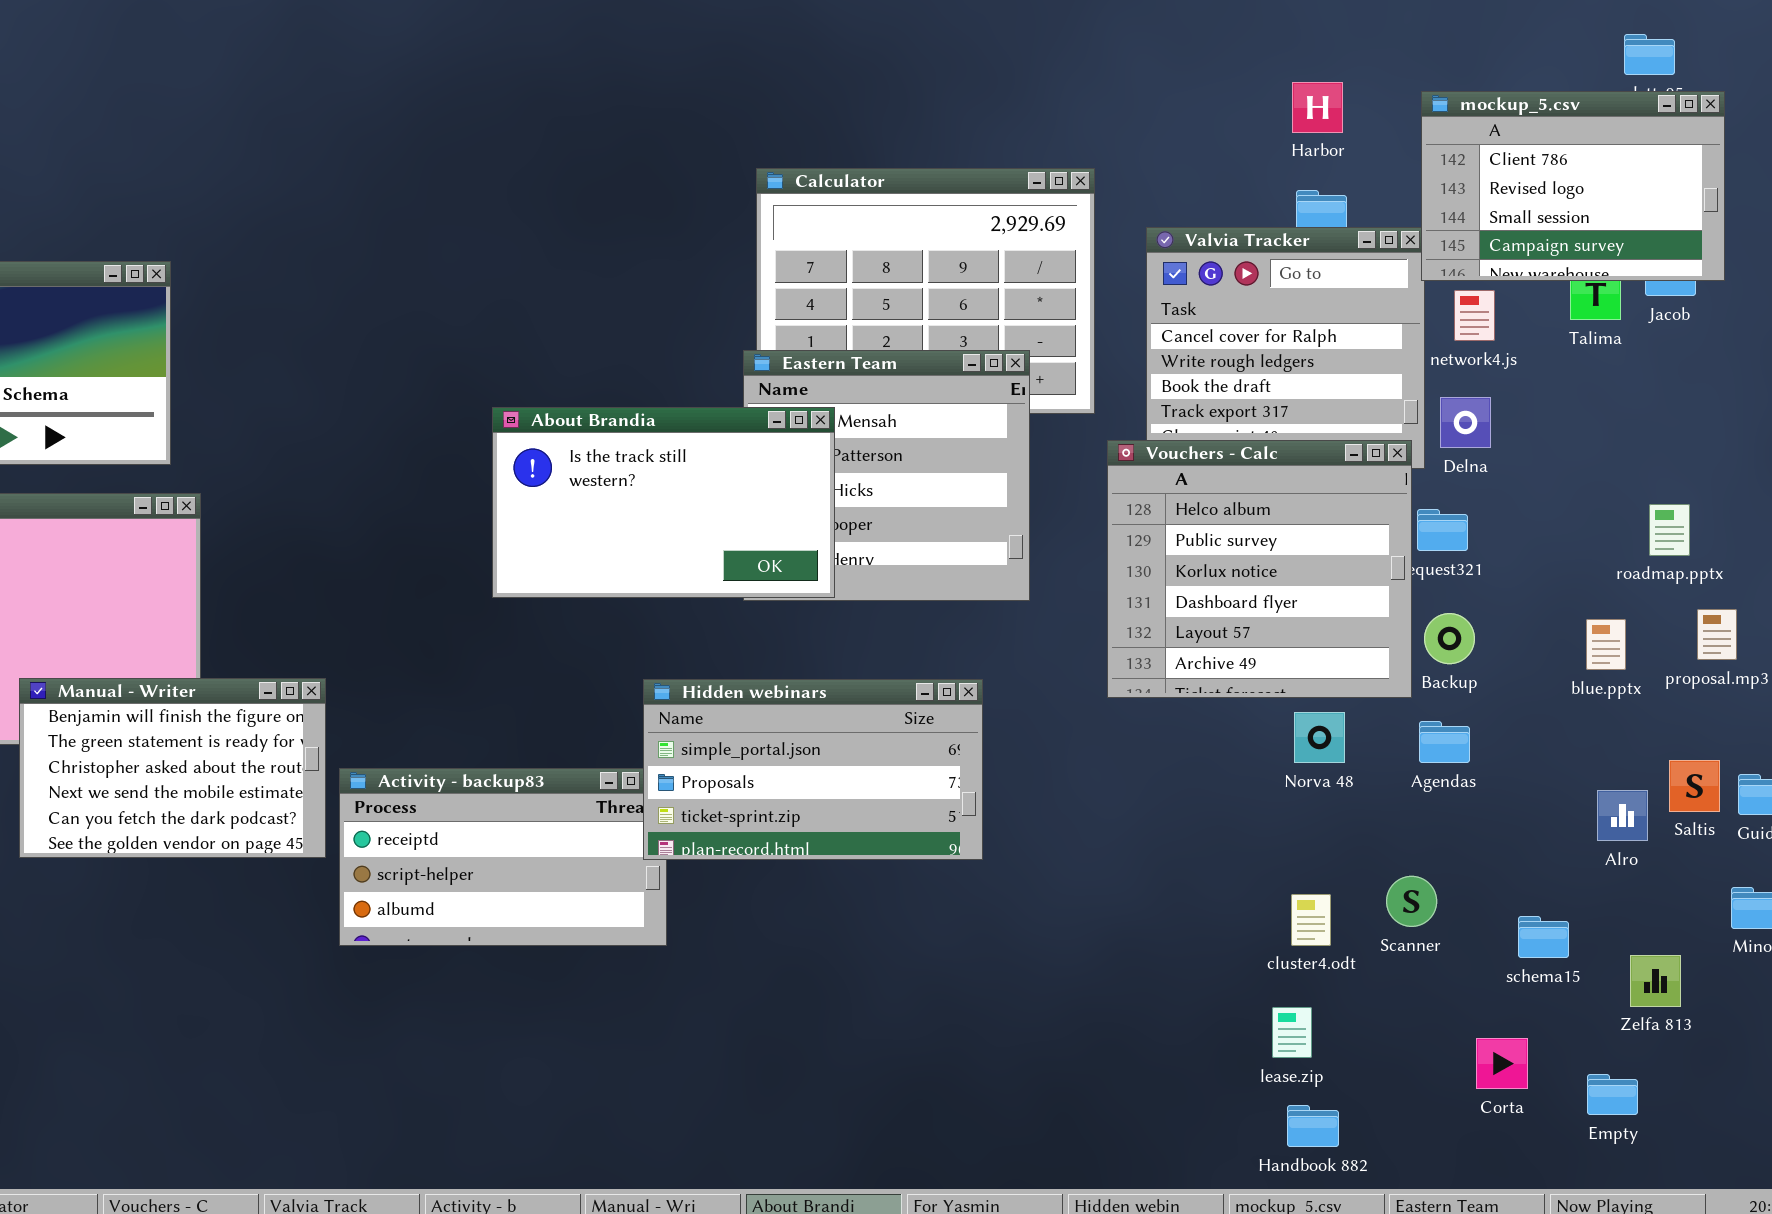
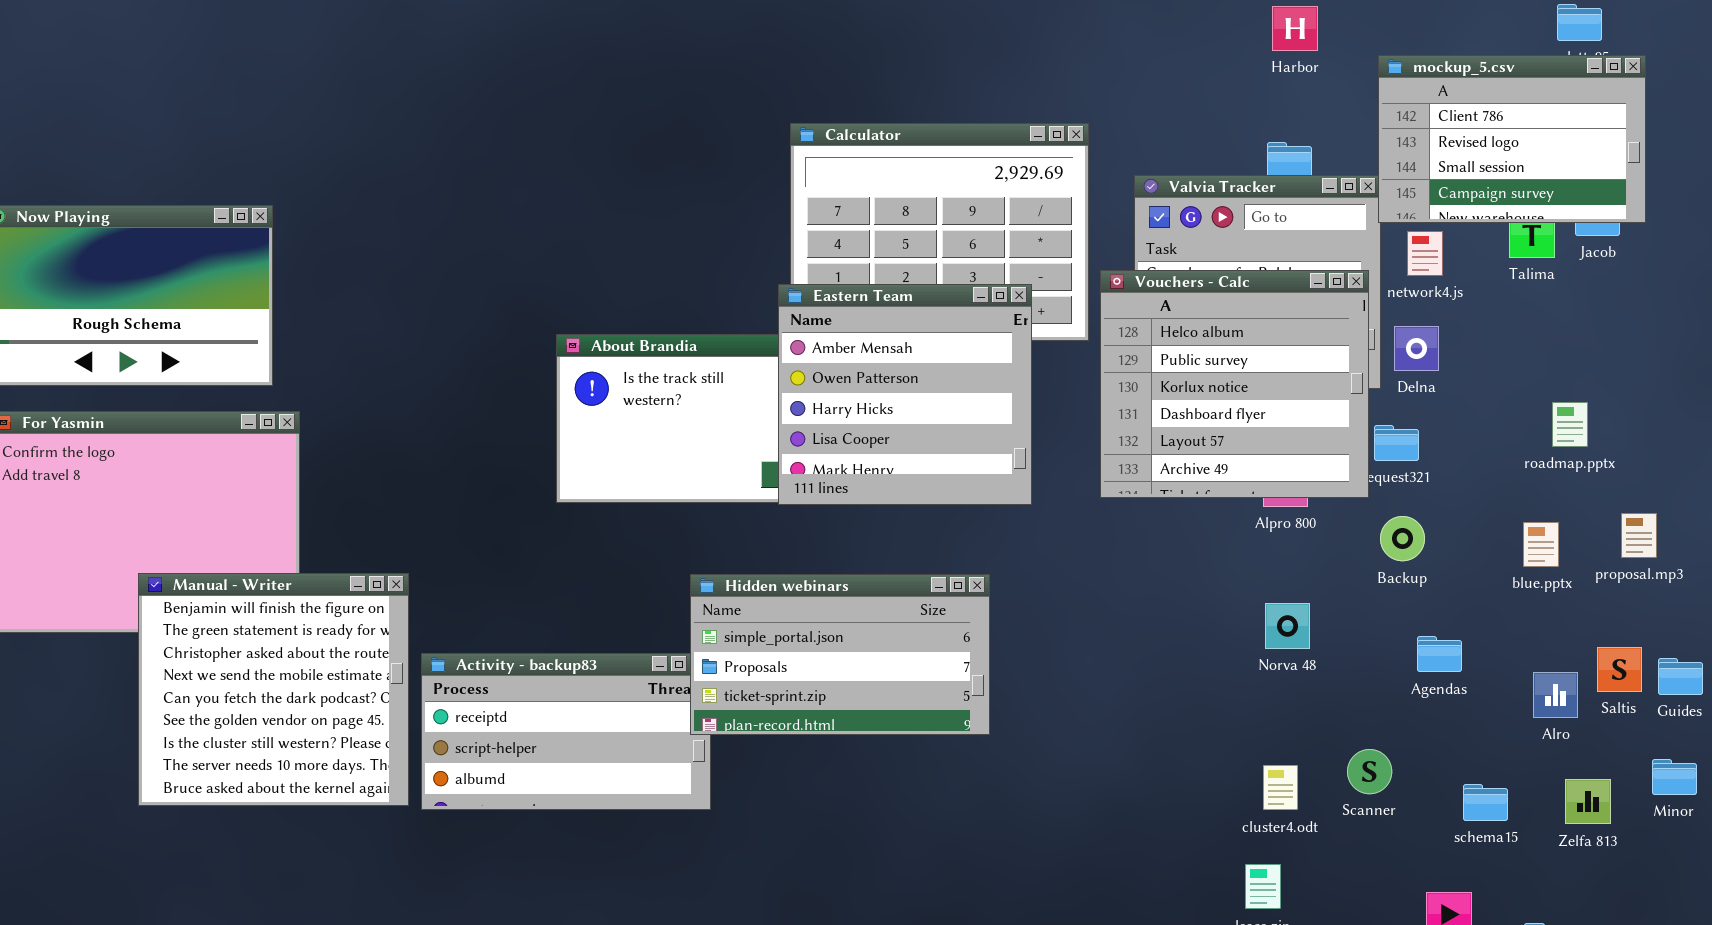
Harbor: [1292,82,1343,133] -> [1272,6,1318,51], moved
Eastern Team: [743,350,1030,601] -> [778,284,1032,505], raised
Vouchers - Calc: [1107,440,1412,698] -> [1100,270,1369,498], moved
roadmap.pptx: [1649,504,1690,556] -> [1552,402,1588,447], moved
Manual - Writer: [19,678,326,858] -> [138,573,409,806], resized
Agendas: [1419,721,1470,763] -> [1417,636,1462,672], moved
Zelfa 813: [1630,955,1681,1007] -> [1565,779,1611,824], moved

